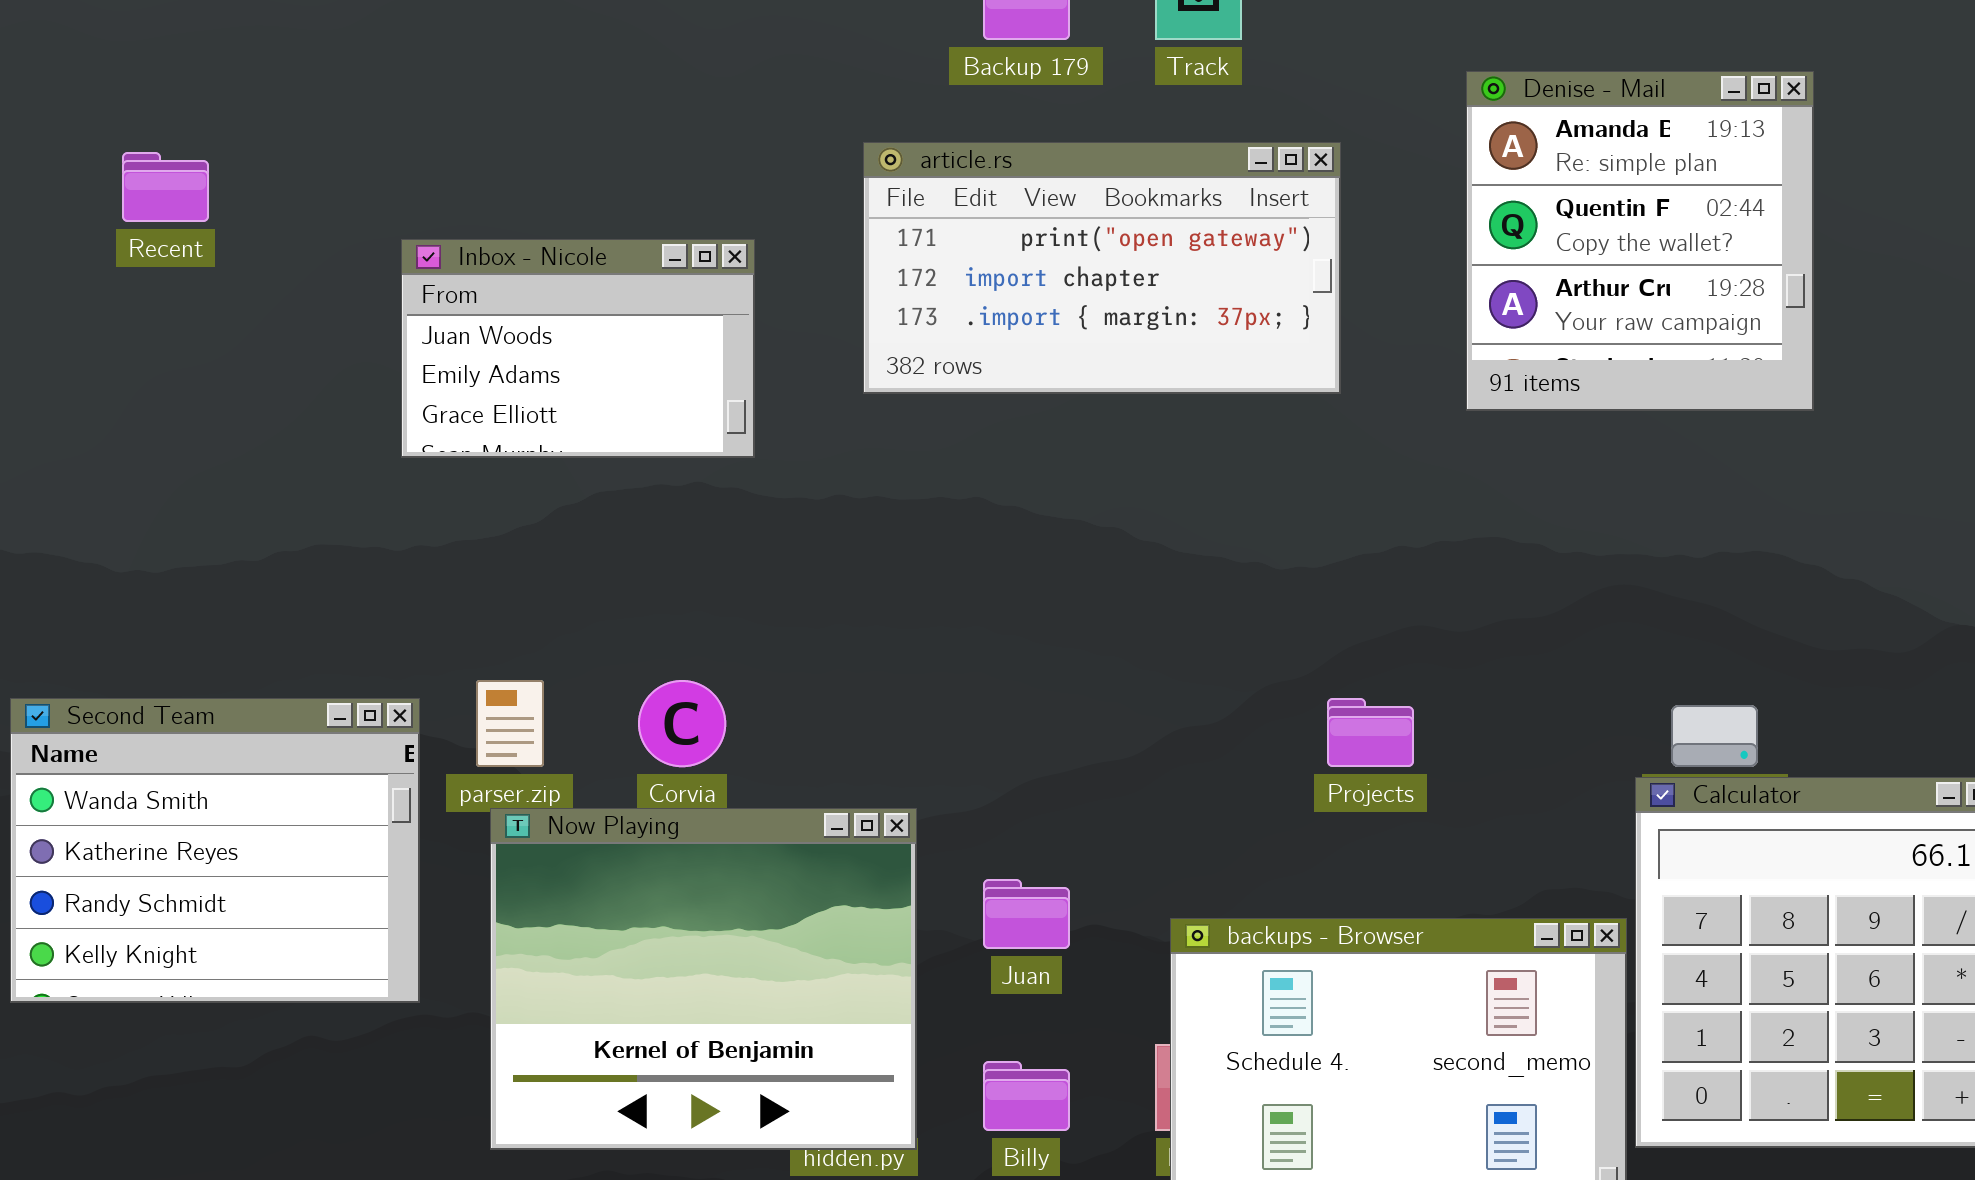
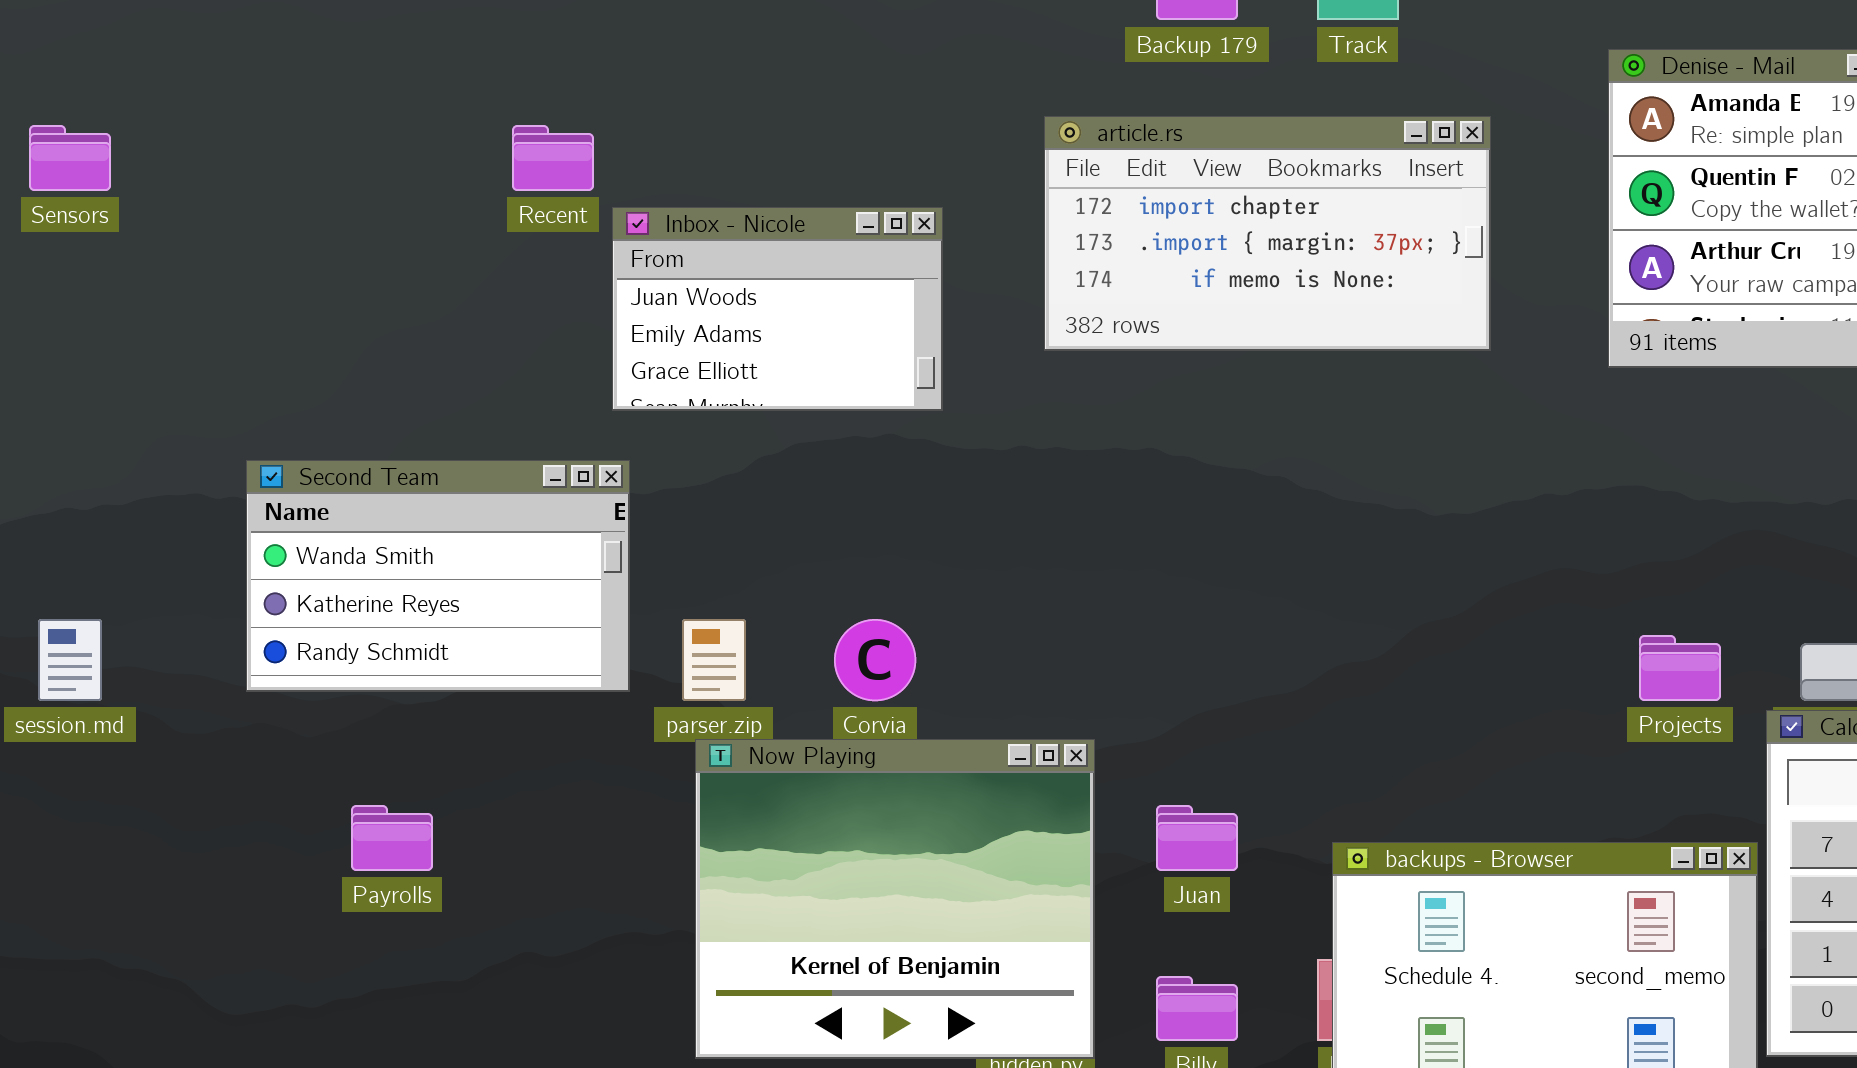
article.rs: [863,142,1341,394] -> [1044,116,1491,351], scrolled down 1 row
Recent: [122,152,209,222] -> [512,125,594,191], moved
Second Team: [10,698,420,1003] -> [246,460,630,692], moved, resized
Projects: [1327,698,1414,767] -> [1639,635,1721,701], moved

